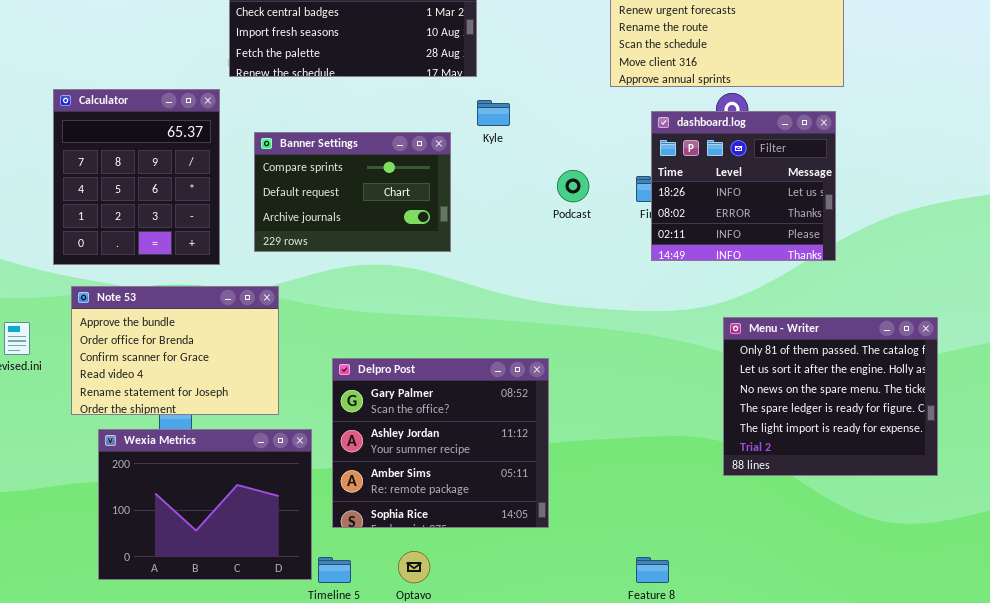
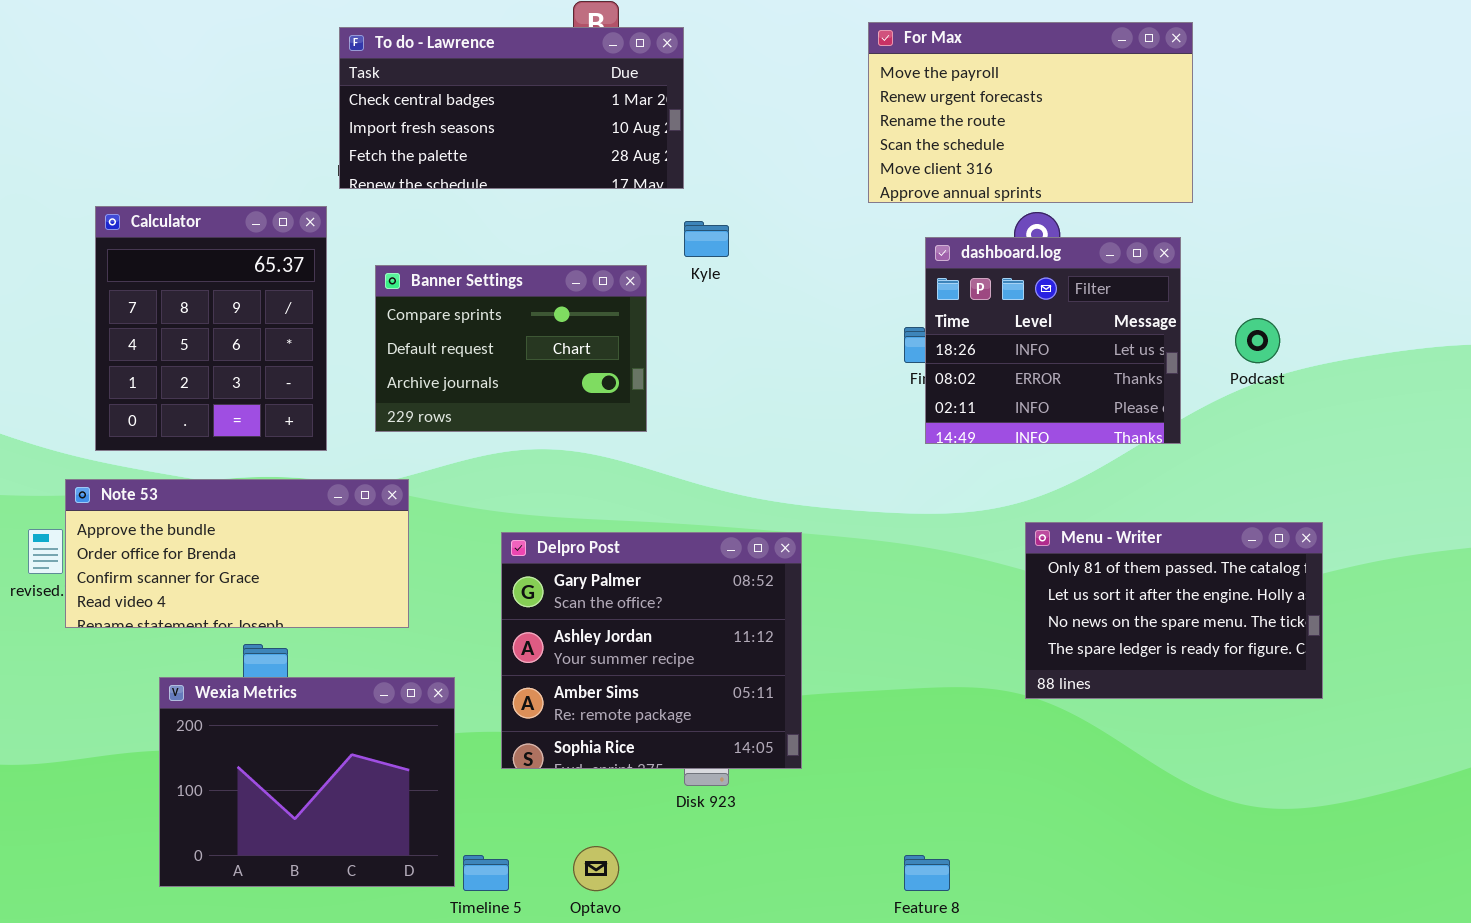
Podcast: [557,170,589,202] -> [1235,318,1280,363], moved
Note 53: [71,286,279,415] -> [65,479,409,628], resized
Menu - Writer: [723,317,938,476] -> [1025,522,1323,699], resized
Delpro Post: [332,358,549,528] -> [501,532,802,769], moved

